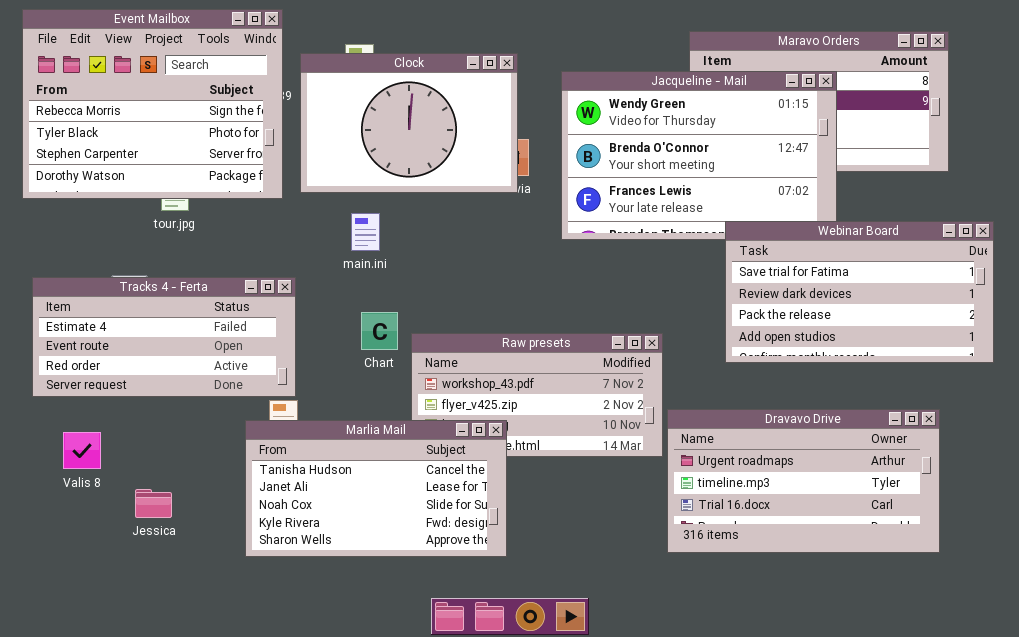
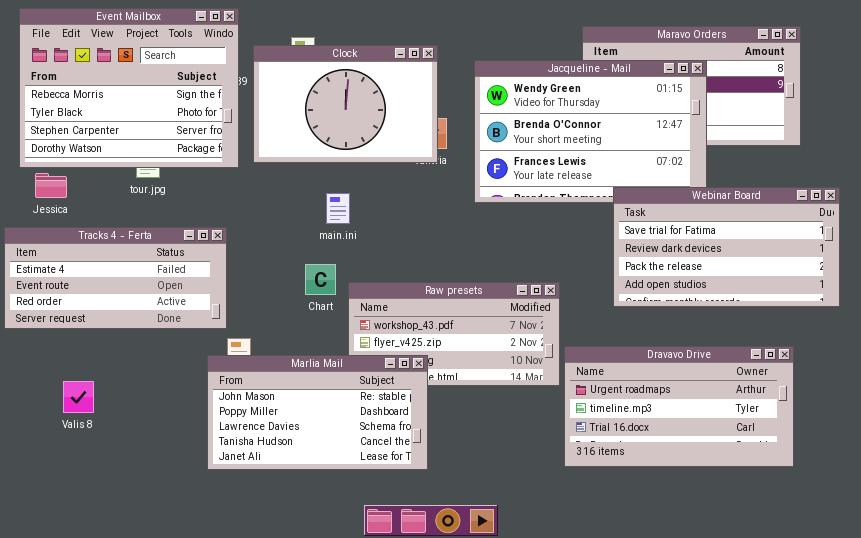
main.ini: [351,213,380,251] -> [326,193,350,224], moved
Tracks 4 - Ferta: [32,277,296,397] -> [4,227,227,329], moved
Marlia Mail: [245,420,507,557] -> [207,355,428,470], scrolled up 3 rows
Valis 8: [63,432,101,469] -> [63,381,94,413], moved
Jessica: [135,489,172,518] -> [35,173,67,198], moved

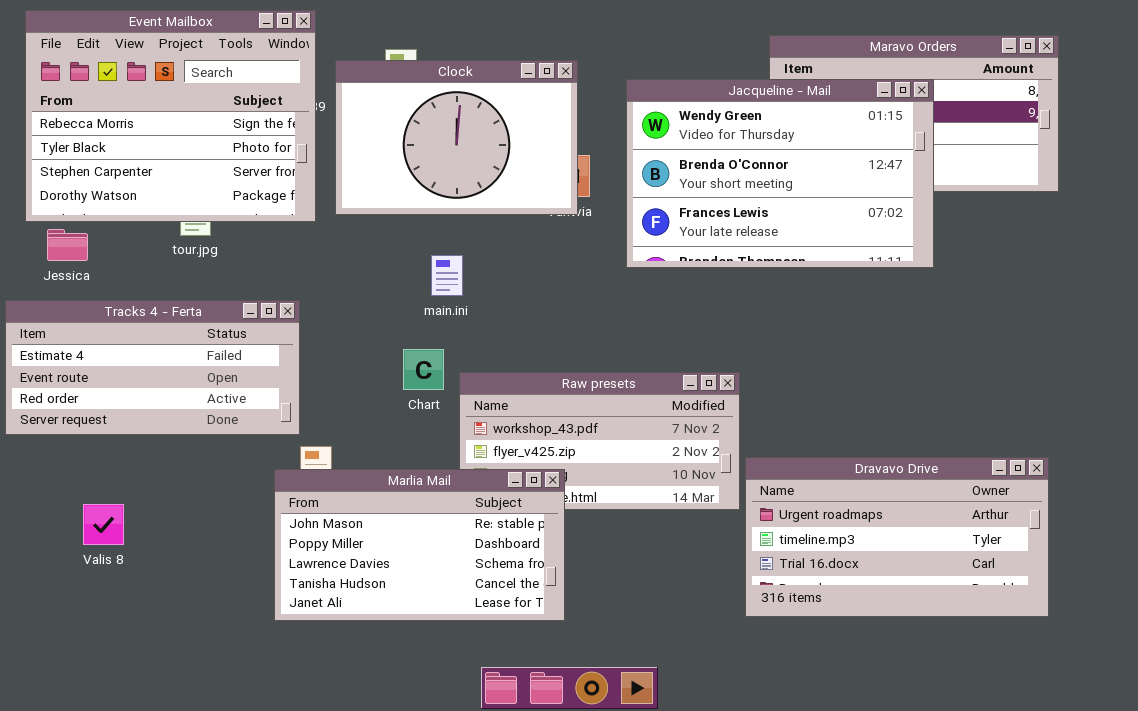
Webinar Board: [613,187,840,307] -> none, closed

